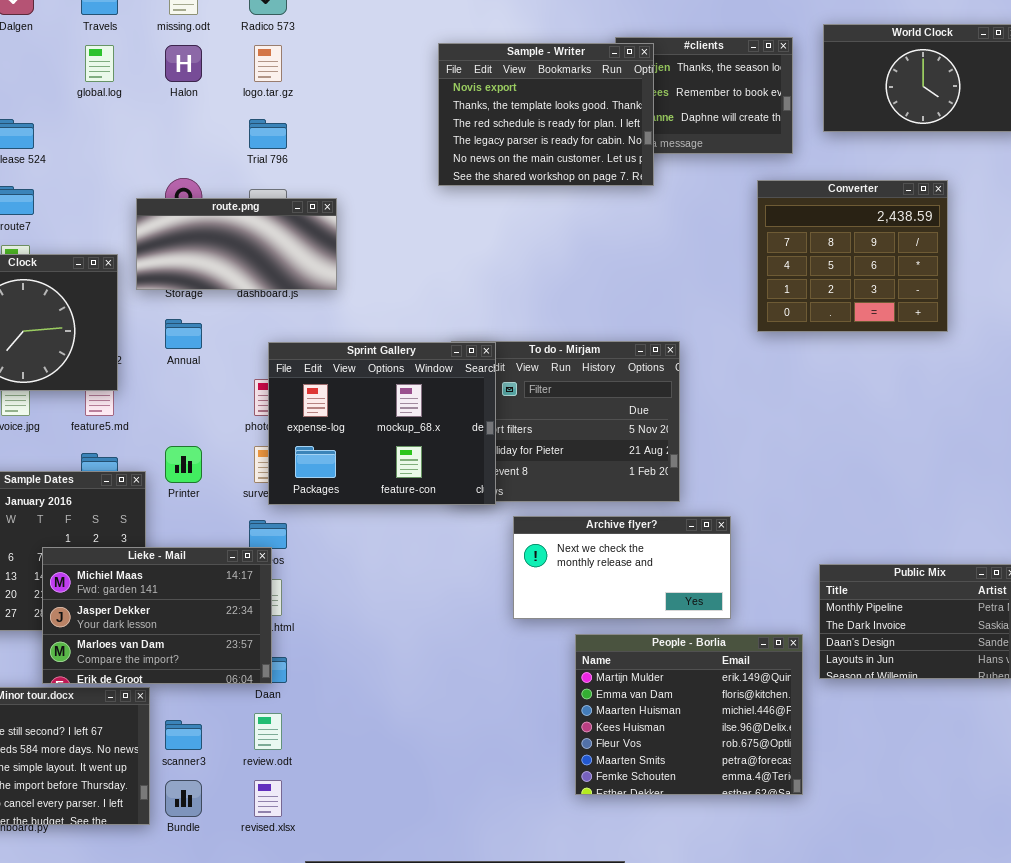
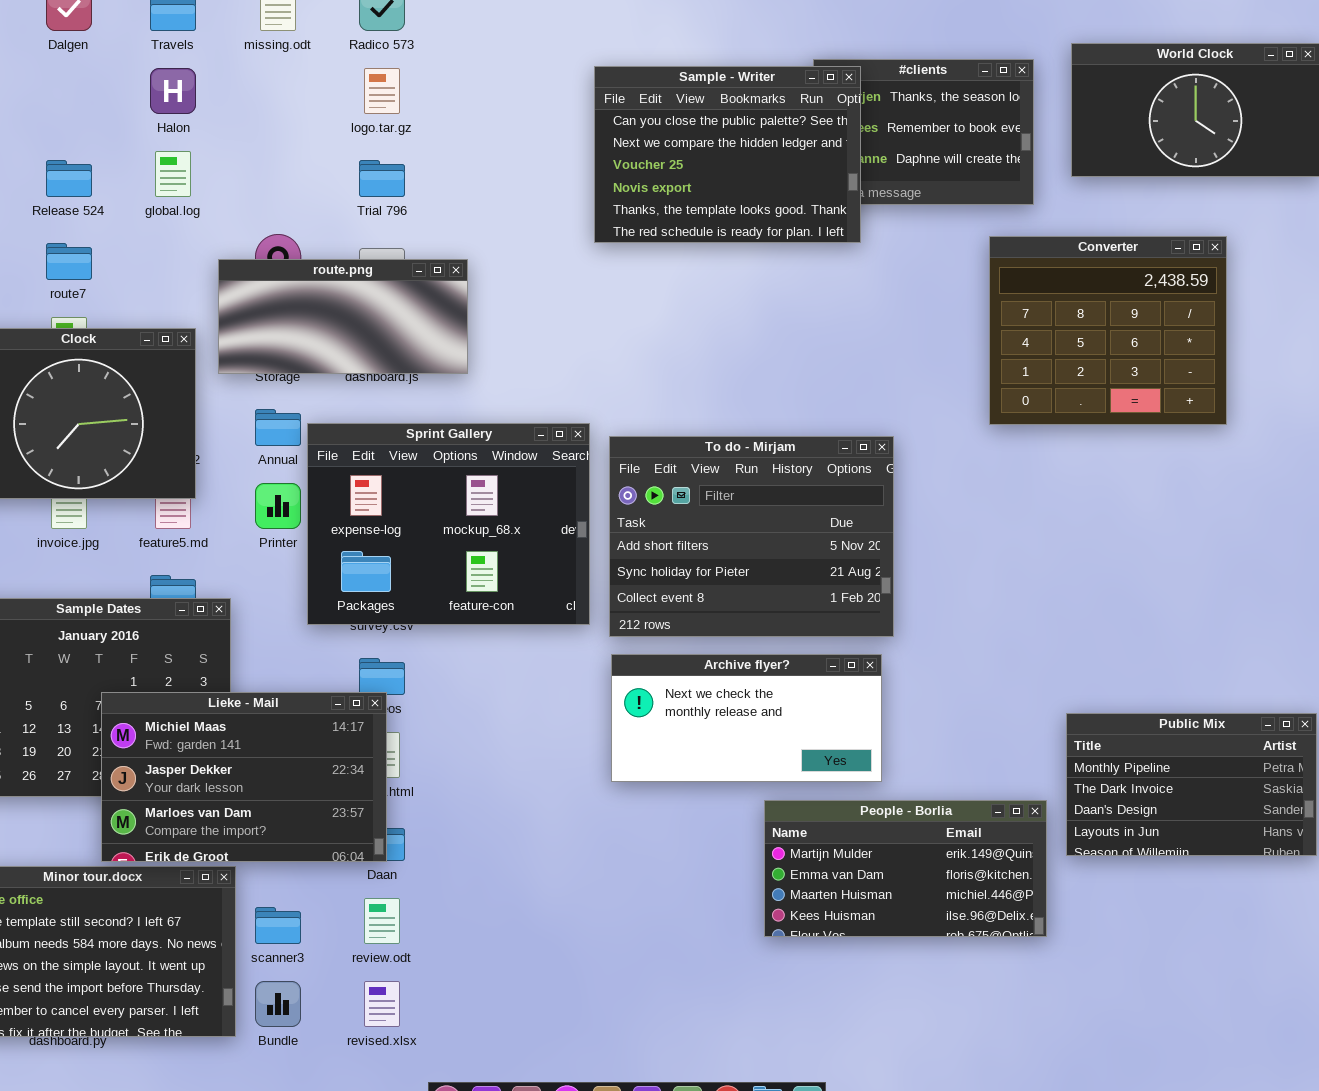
Sample - Writer: [438,43,654,186] -> [594,66,861,243], scrolled up 3 rows
global.log: [85,45,114,82] -> [155,151,191,197], moved
Halon: [165,45,202,82] -> [150,68,196,114], moved
Sprint Gallery: [268,342,496,505] -> [307,423,590,625], moved
Printer: [165,446,202,483] -> [255,483,301,529], moved
Archive flyer?: [513,516,731,619] -> [611,654,882,782], moved
People - Borlia: [575,634,803,795] -> [764,800,1047,937], resized

